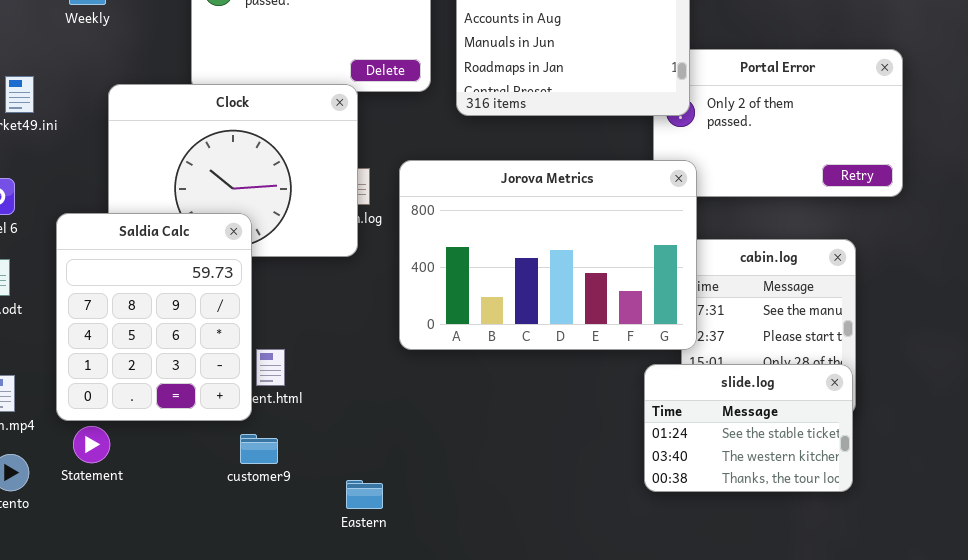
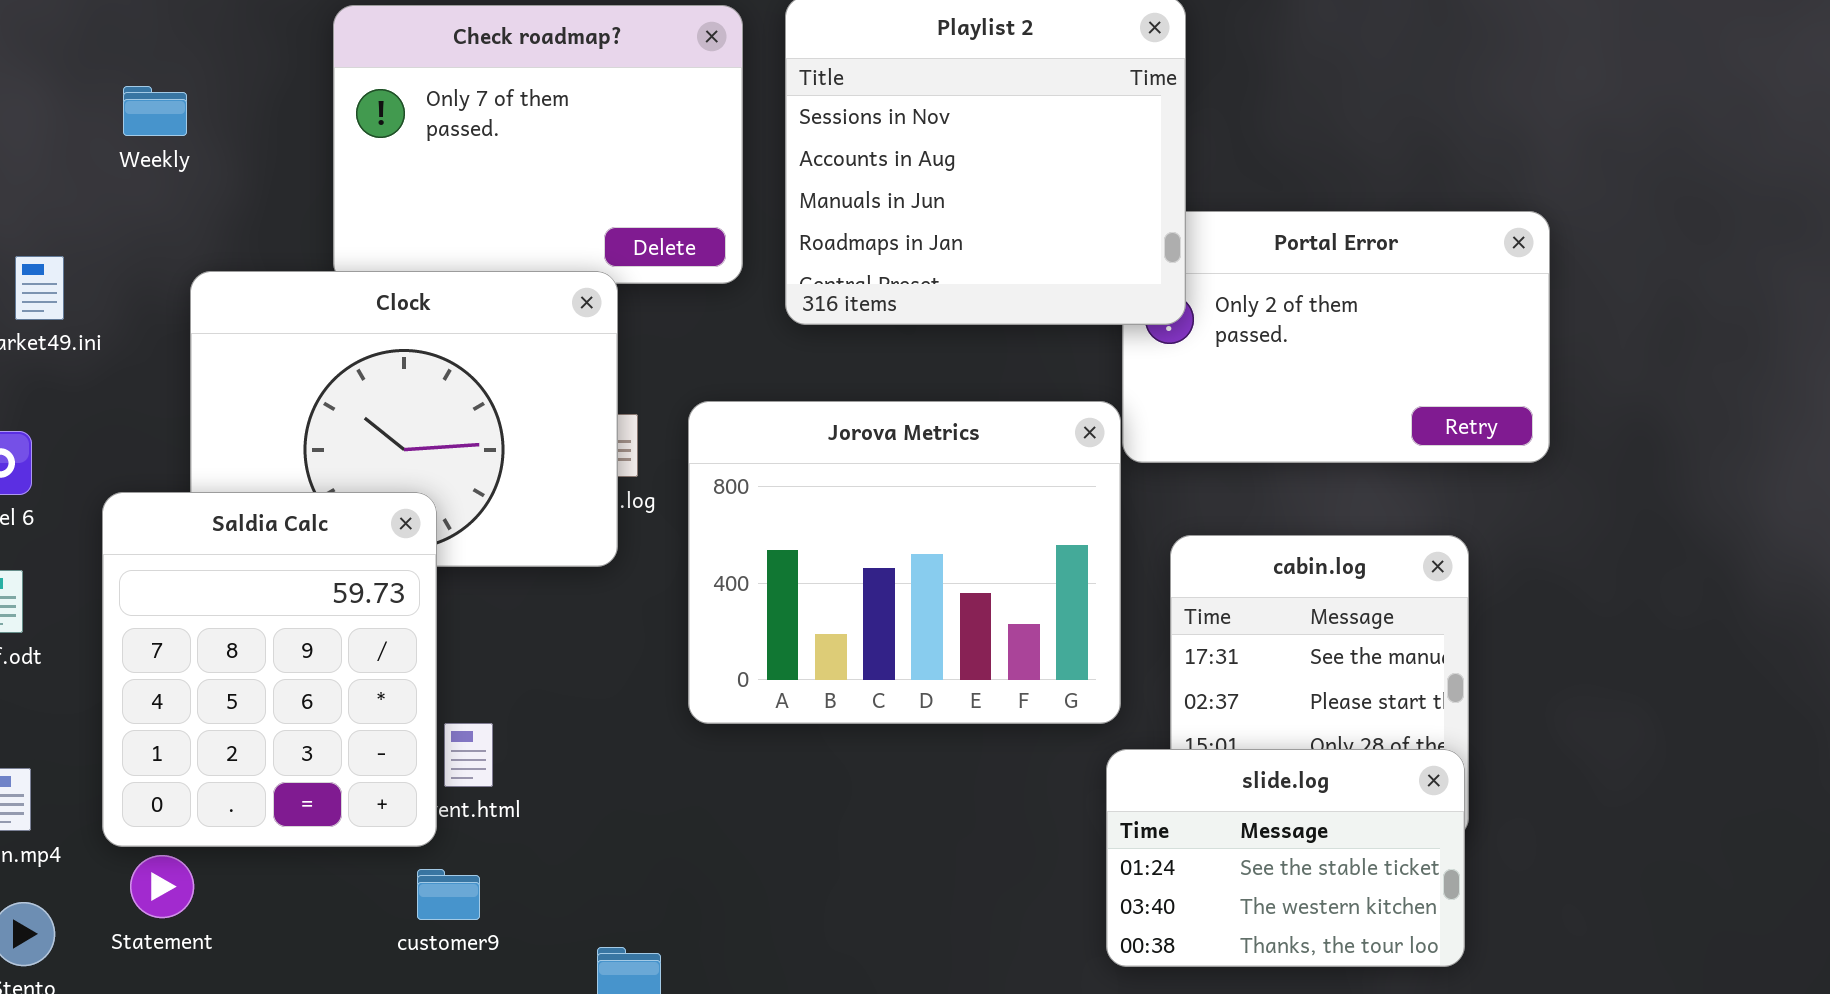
Jorova Metrics: [399,160,697,350] -> [688,401,1121,724], resized

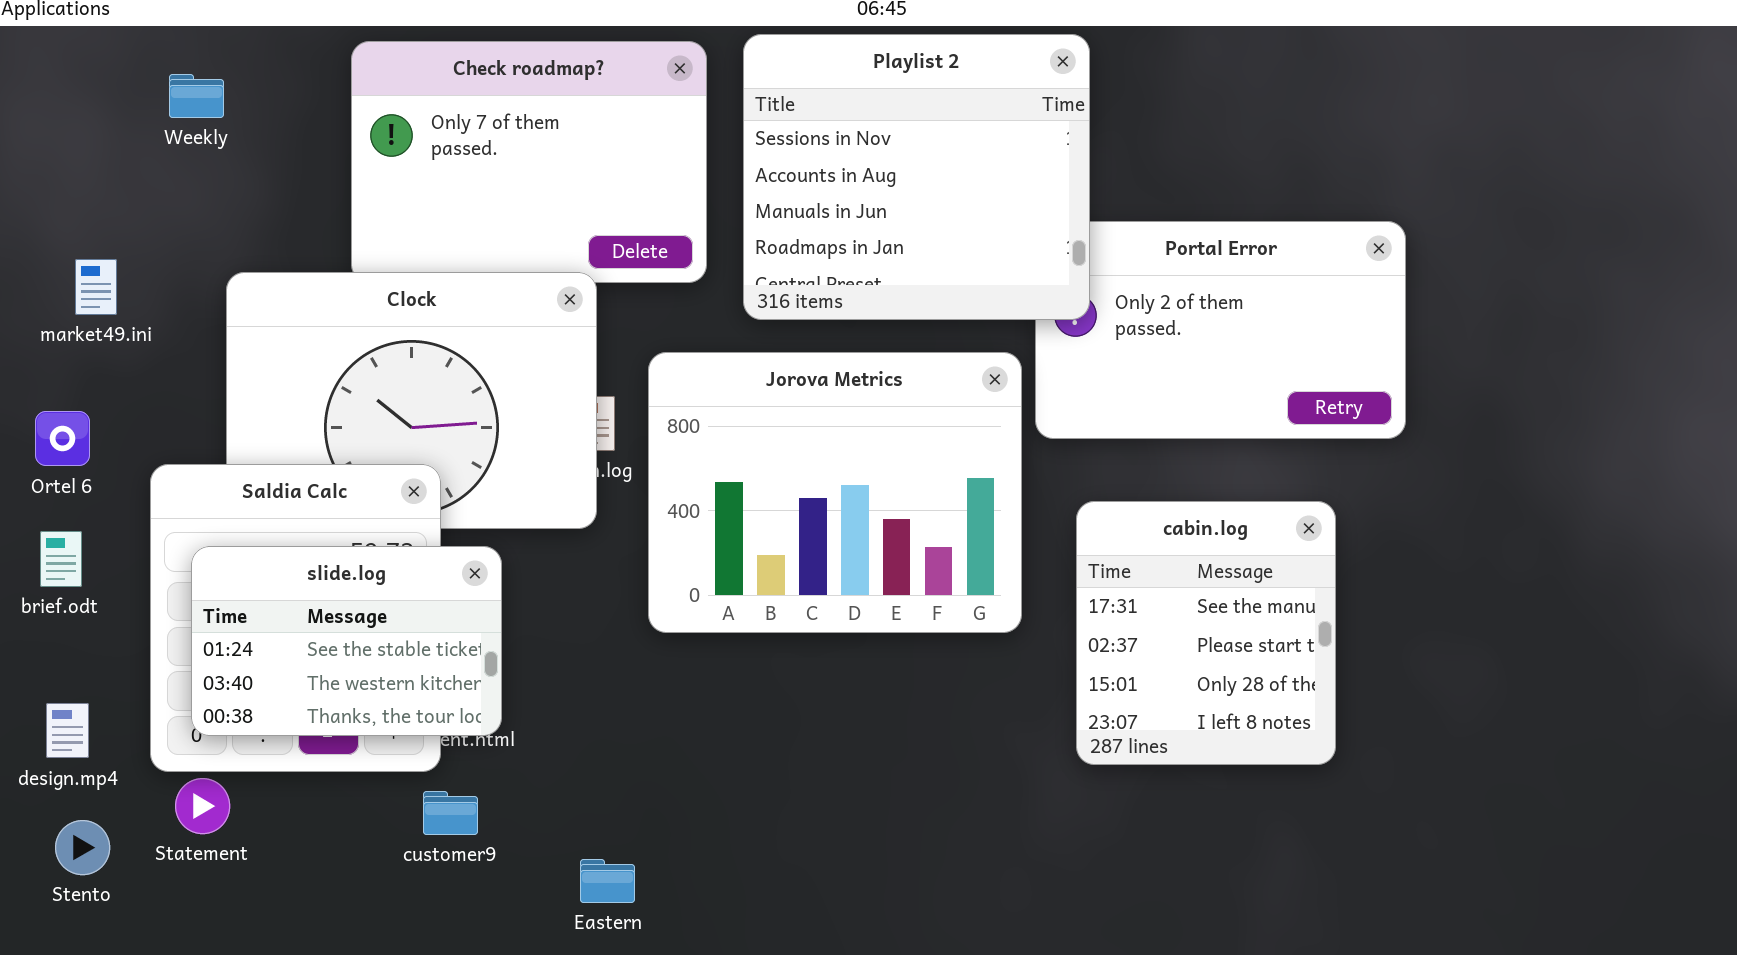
Weekly: [123,86,187,136] -> [169,74,224,118], moved
Jorova Metrics: [688,401,1121,724] -> [648,352,1022,633], moved
slide.log: [1106,749,1465,967] -> [191,546,502,736], moved

